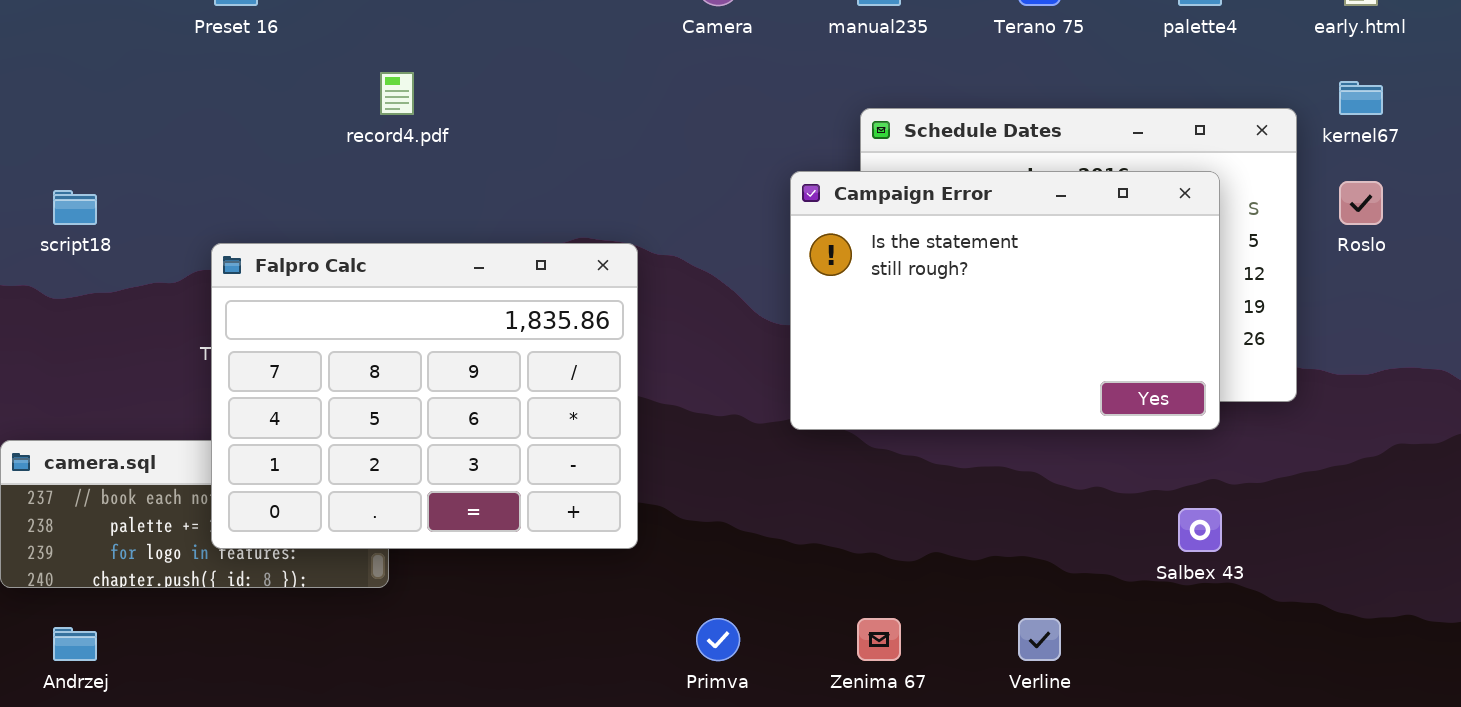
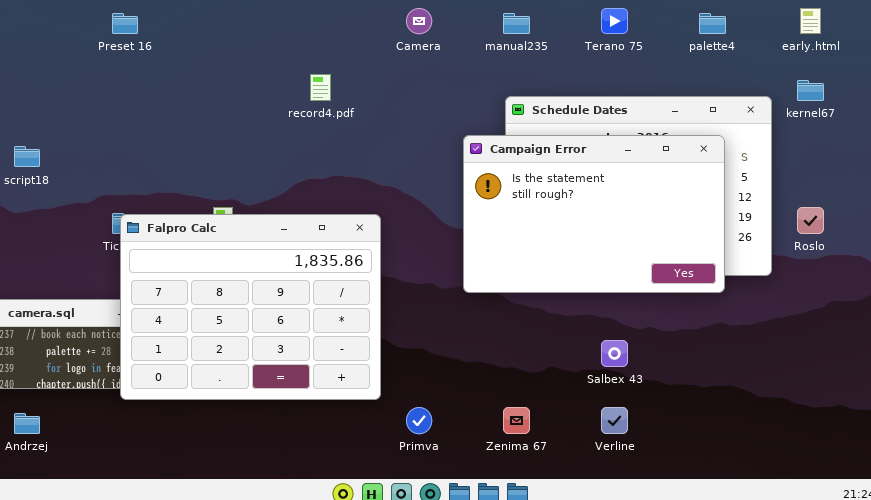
record4.pdf: [380,72,414,115] -> [310,74,331,101], moved
Roslo: [1339,181,1383,225] -> [797,207,824,234], moved
Falpro Calc: [211,243,638,549] -> [120,214,381,400], moved
Salbex 43: [1178,508,1222,552] -> [601,340,628,367], moved

